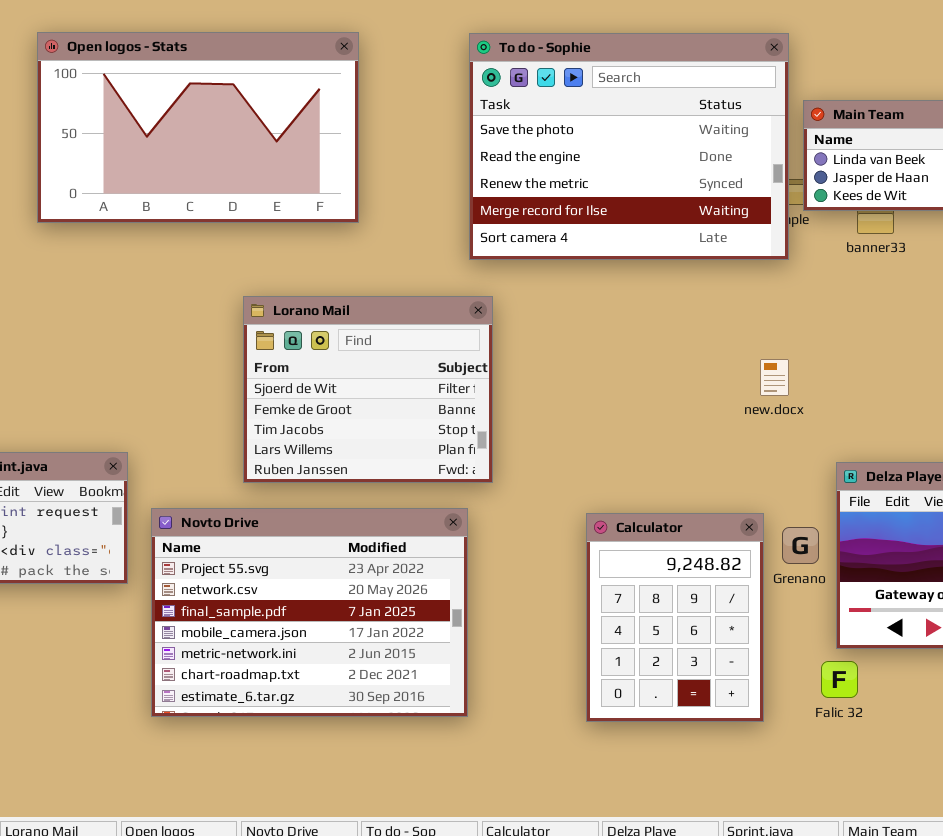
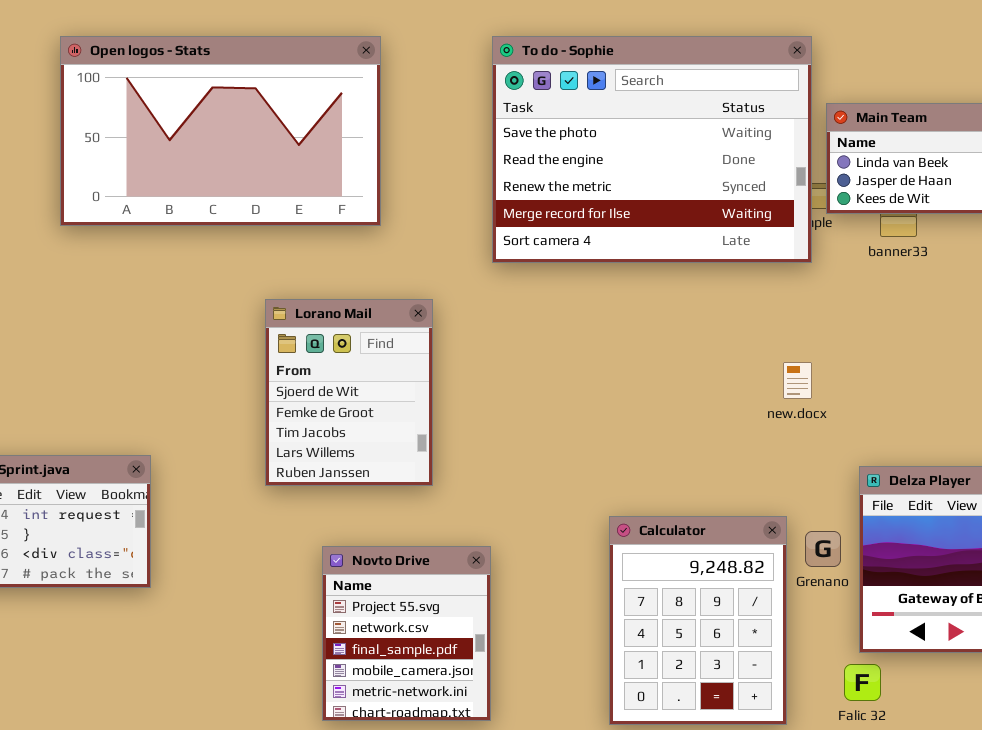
Lorano Mail: [243,296,493,483] -> [265,299,433,486], resized
Novto Drive: [151,508,468,717] -> [322,546,491,721], resized

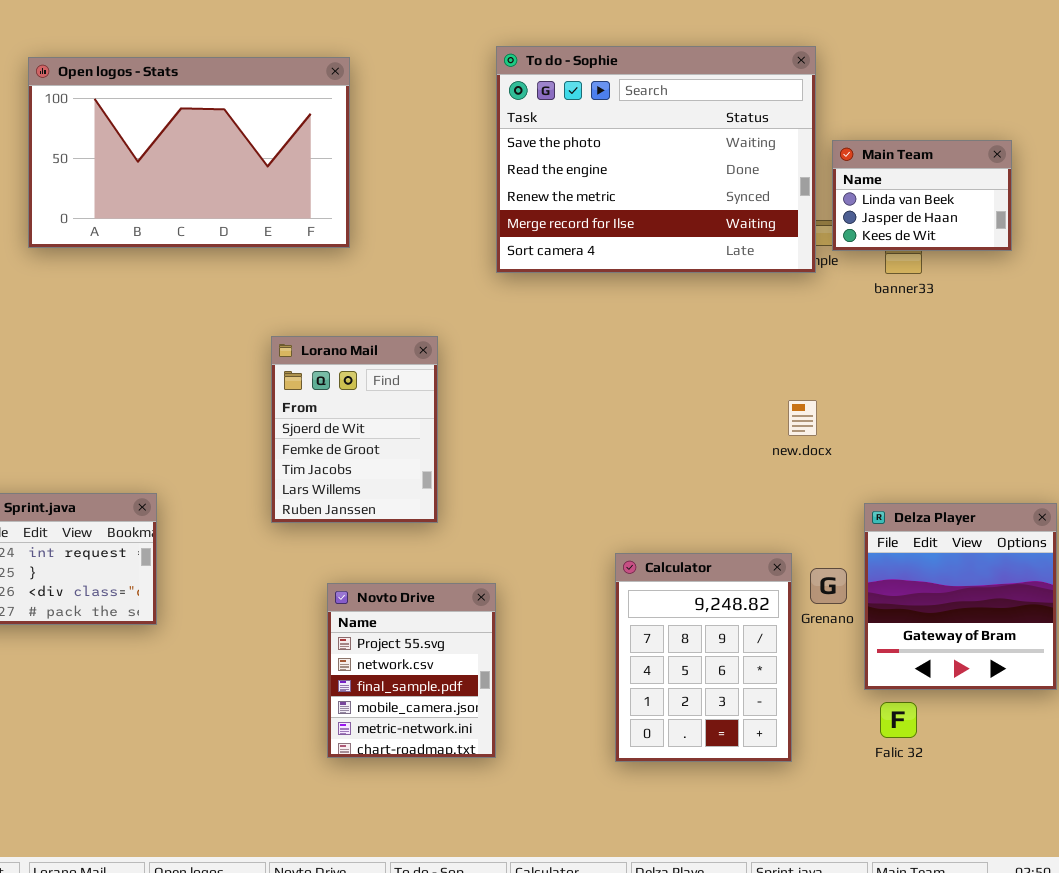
Open logos - Stats: [60,36,381,226] -> [28,57,350,248], moved
To do - Sophie: [492,36,812,263] -> [496,46,816,273], moved
Falic 32: [844,664,881,701] -> [880,702,917,738], moved

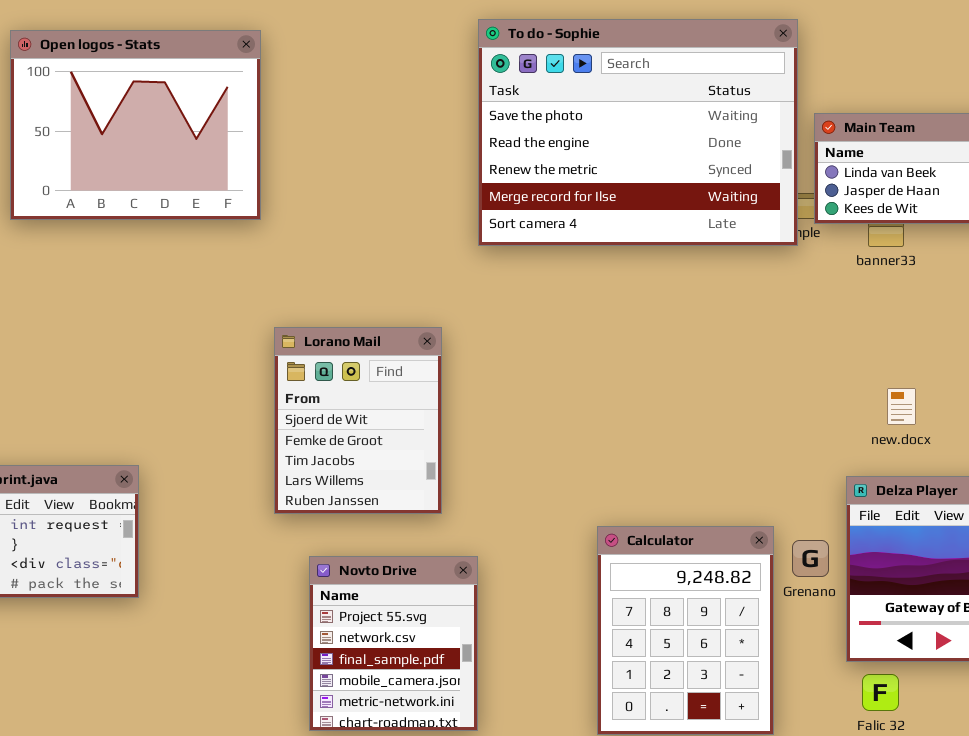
Open logos - Stats: [28,57,350,248] -> [10,30,261,220], resized
Lorano Mail: [271,336,438,523] -> [274,327,442,514], moved
new.docx: [788,400,817,436] -> [887,388,916,425], moved

